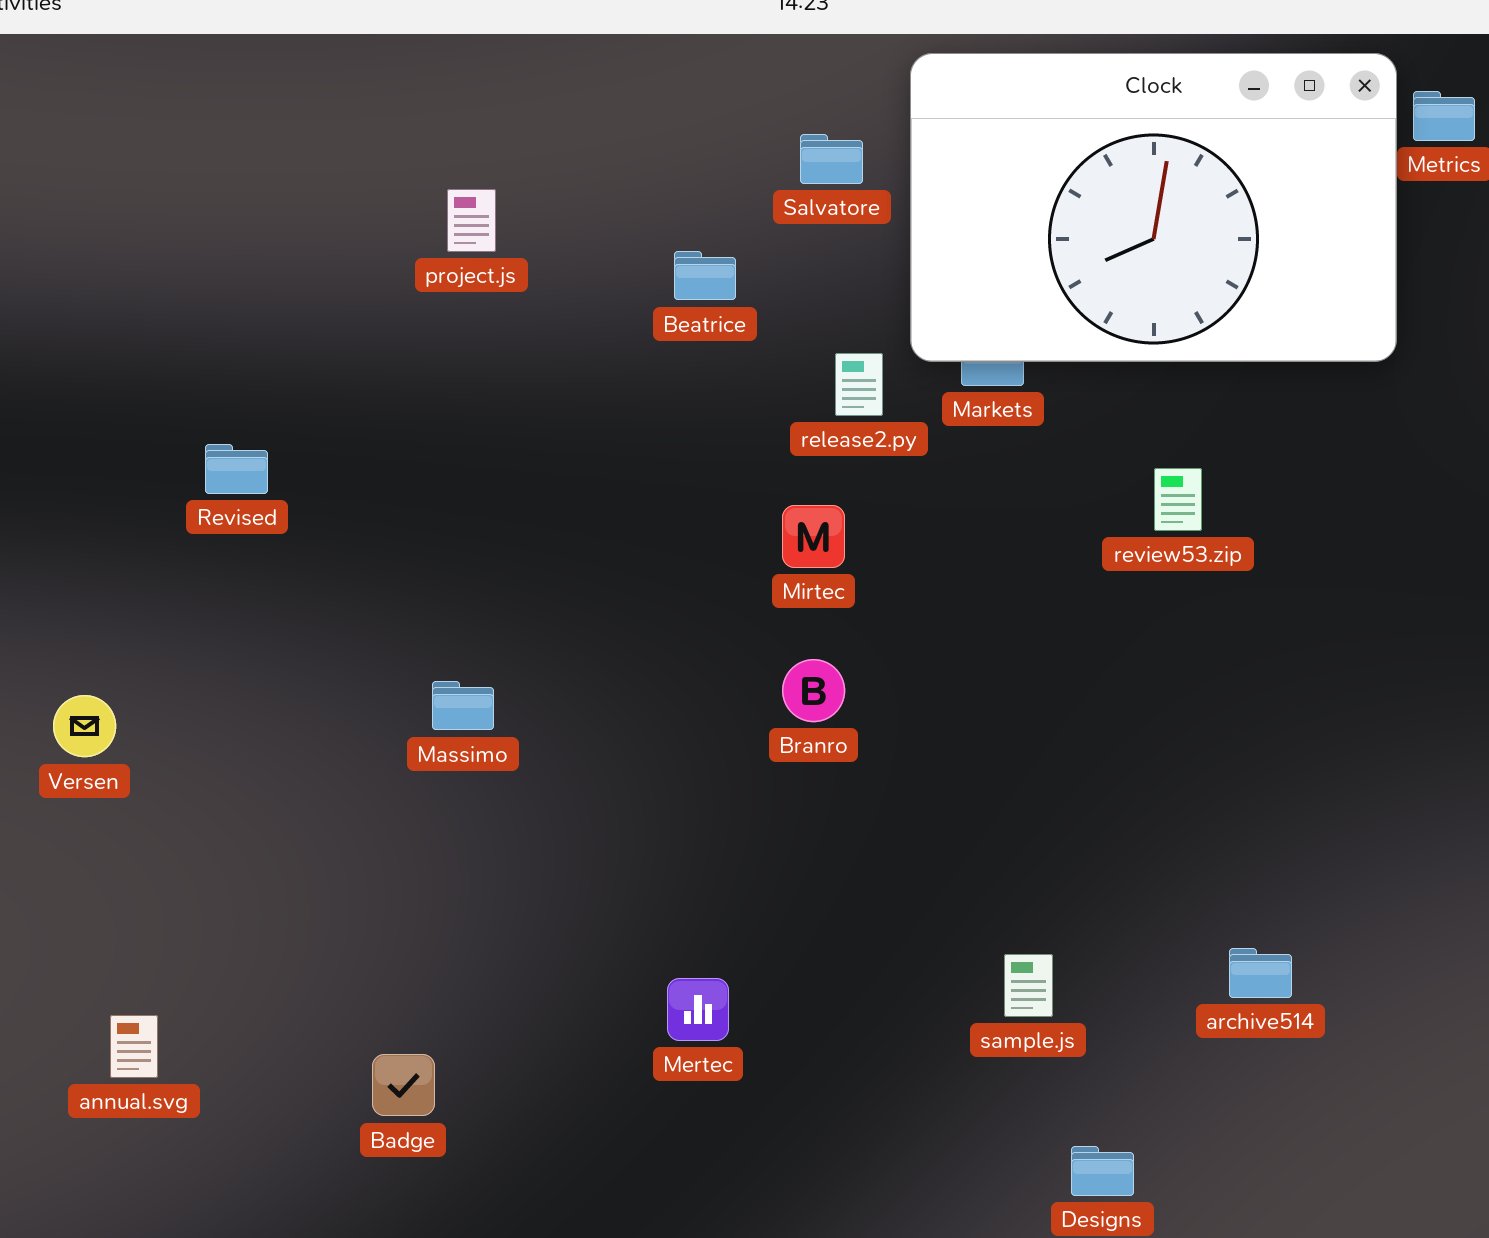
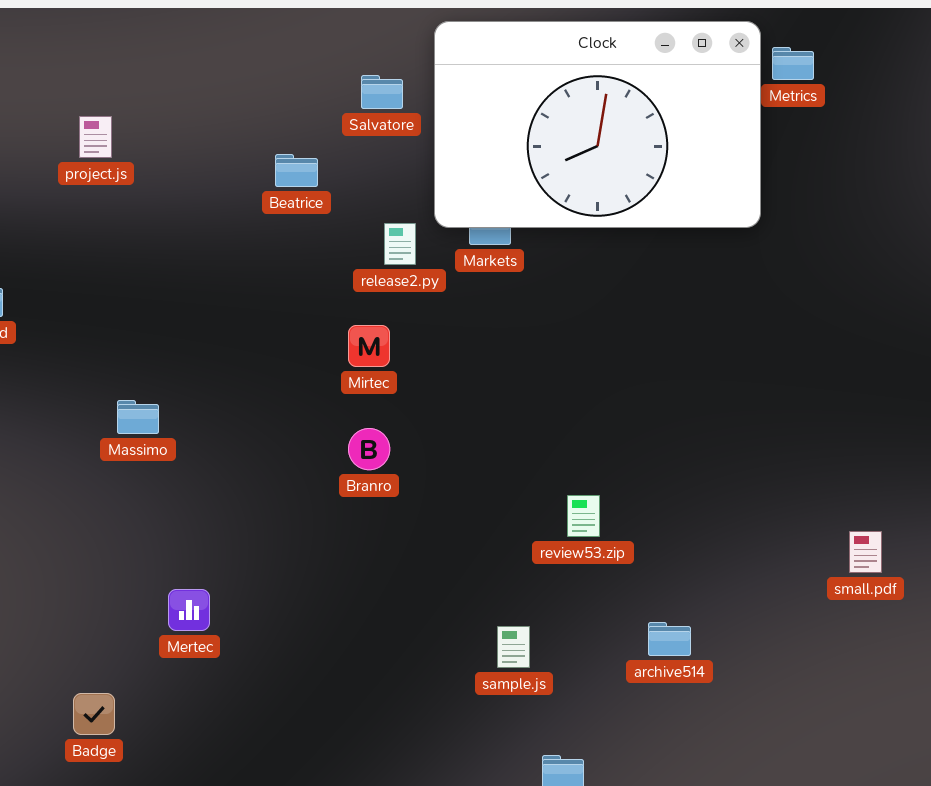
project.js: [447,189,496,252] -> [79,116,112,158], moved
review53.zip: [1154,468,1202,531] -> [567,495,600,537], moved
Massimo: [432,681,494,730] -> [117,400,159,434], moved
Mertec: [667,978,729,1041] -> [168,589,210,631], moved

